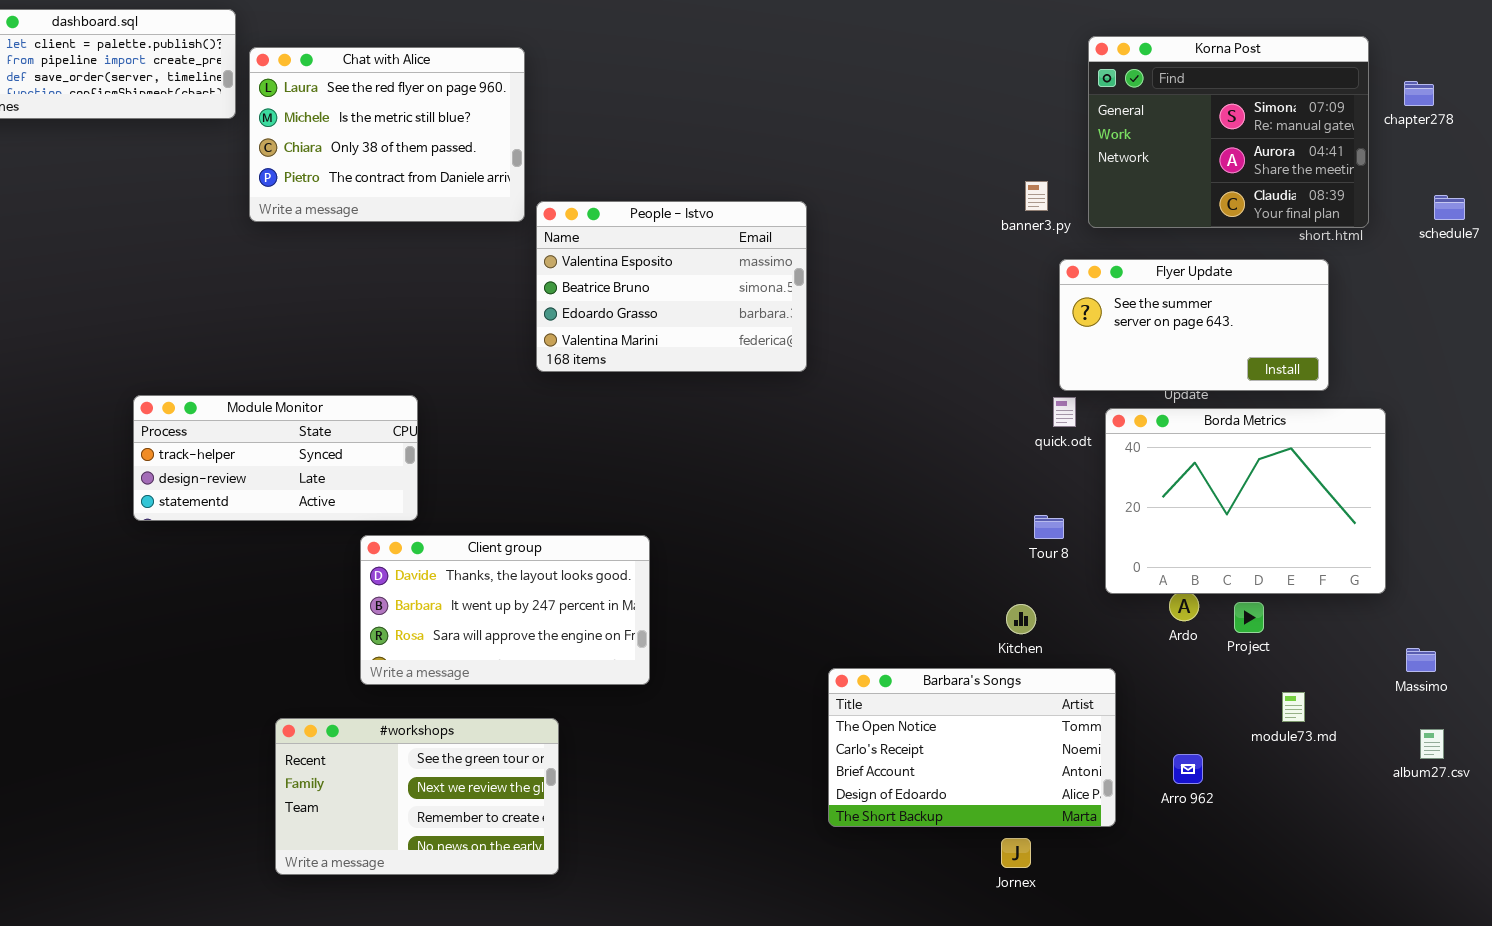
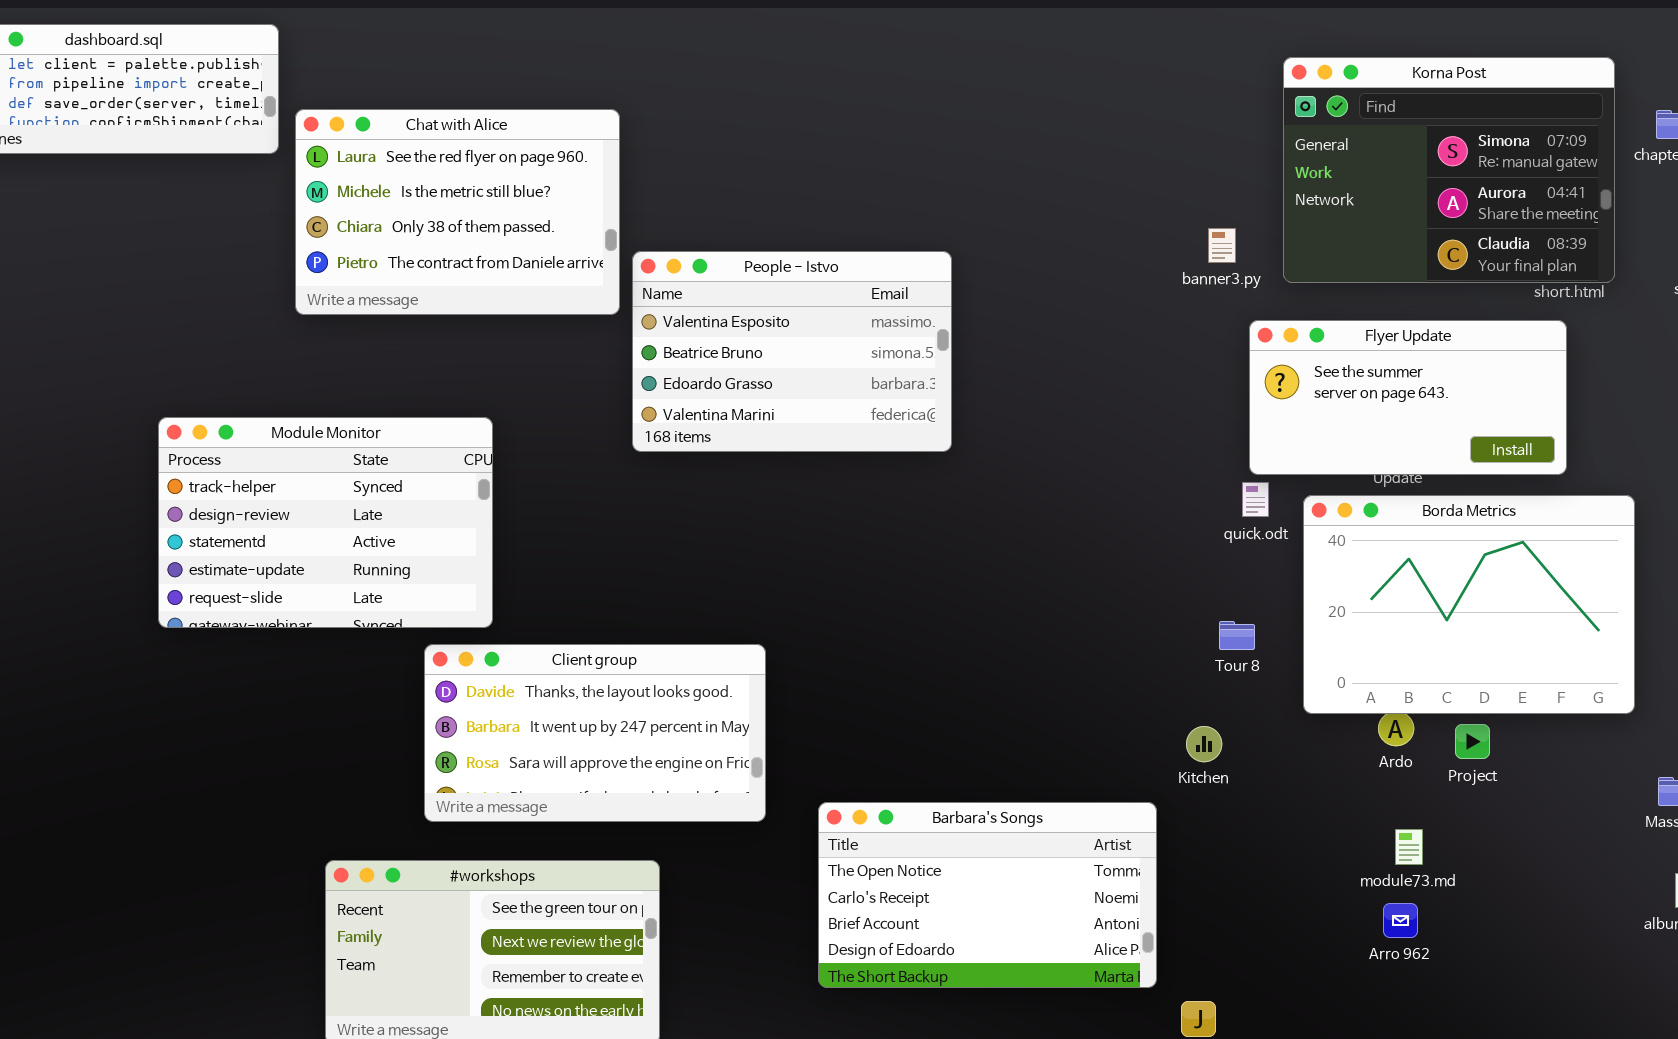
Chat with Alice: [249,47,525,222] -> [295,109,620,315], moved
Module Monitor: [133,395,418,521] -> [158,417,493,628], resized
Barbara's Songs: [828,668,1116,827] -> [818,802,1157,988], moved
module73.md: [1282,692,1305,722] -> [1395,829,1423,865], moved

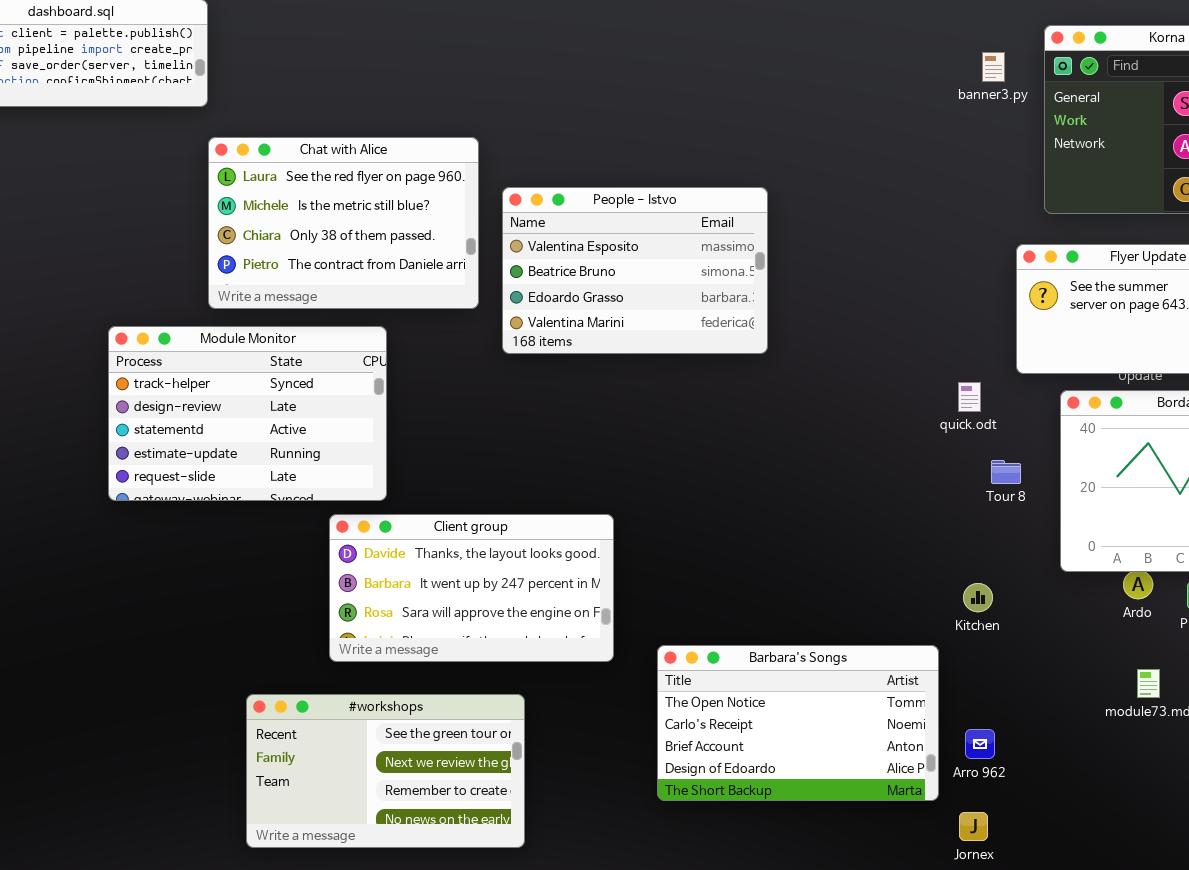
Chat with Alice: [295,109,620,315] -> [208,137,479,309], moved
banner3.py: [1208,228,1236,263] -> [982,52,1005,82], moved
quick.odt: [1242,482,1269,517] -> [958,382,981,412], moved
Tour 8: [1219,621,1255,650] -> [991,460,1021,484], moved
Arro 962: [1383,903,1418,938] -> [965,729,995,759], moved

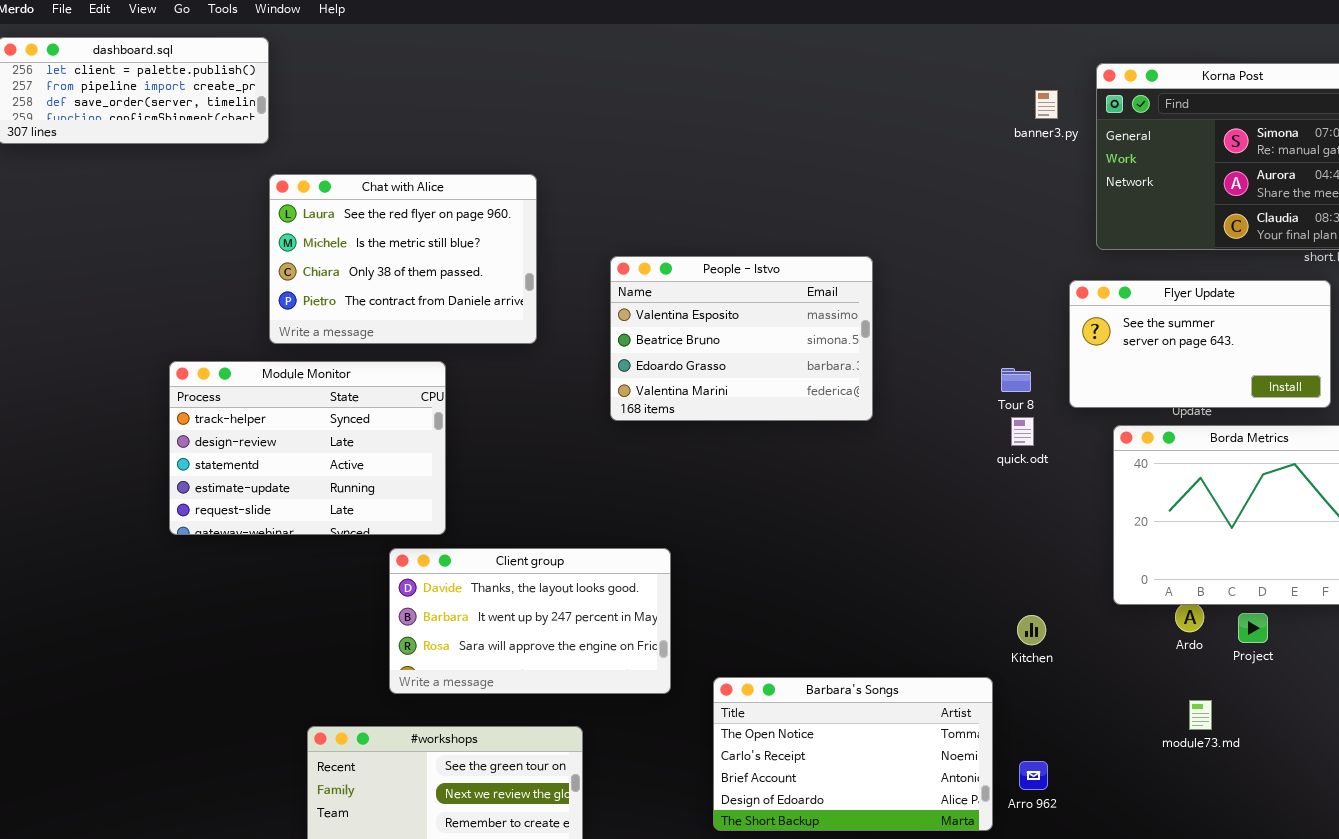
People - Istvo: [502,187,768,354] -> [610,256,873,421], moved
Tour 8: [991,460,1021,484] -> [1001,368,1031,392], moved

